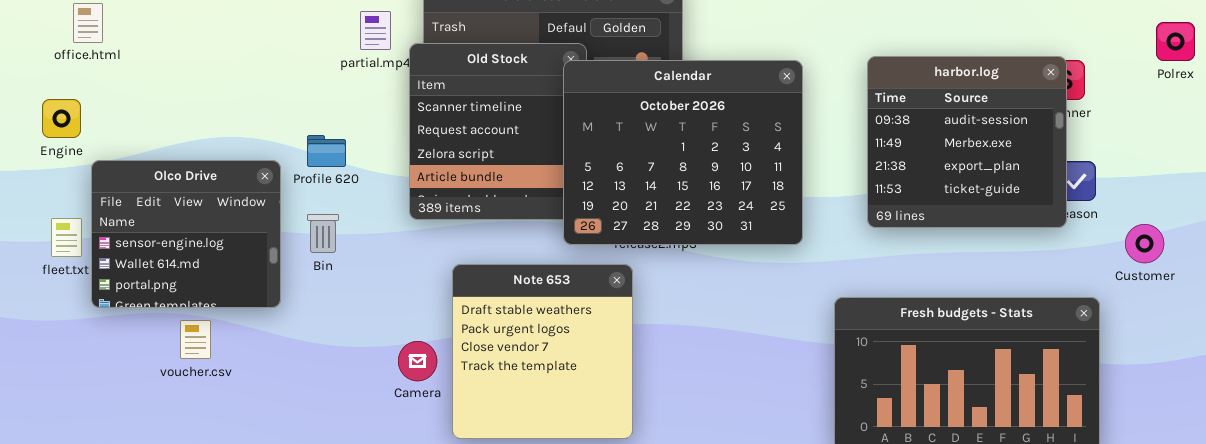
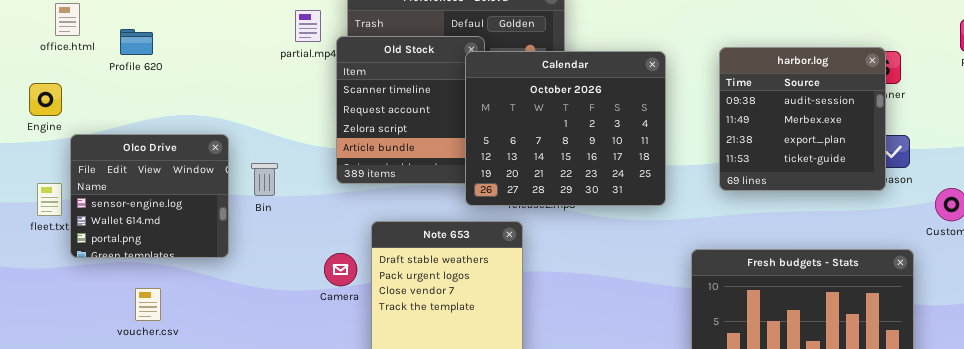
Profile 620: [307,135,346,167] -> [120,29,153,55], moved
Bin: [307,214,339,253] -> [251,163,278,196], moved
voucher.csv: [180,320,211,359] -> [135,288,161,321], moved
Camera: [398,341,437,381] -> [324,253,357,286], moved

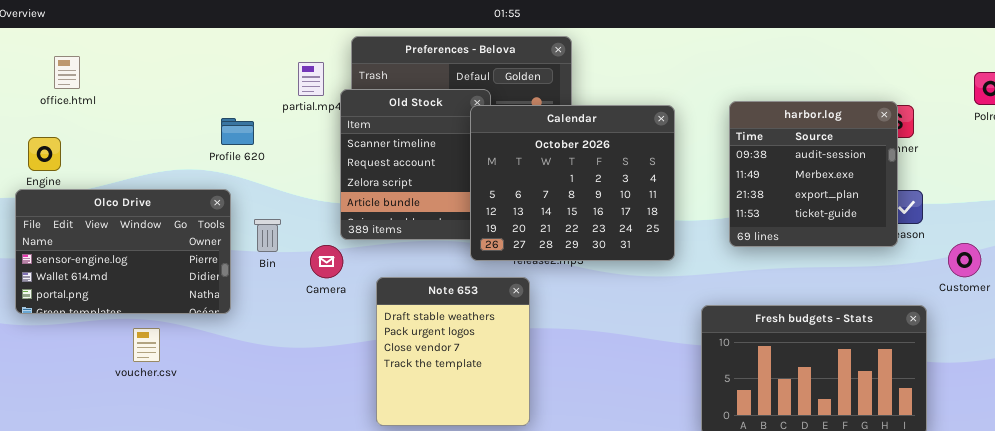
Profile 620: [120,29,153,55] -> [221,118,254,145], moved
Olco Drive: [70,134,229,258] -> [15,189,231,314], resized
Camera: [324,253,357,286] -> [310,245,343,278], moved
voucher.csv: [135,288,161,321] -> [133,328,160,362], moved

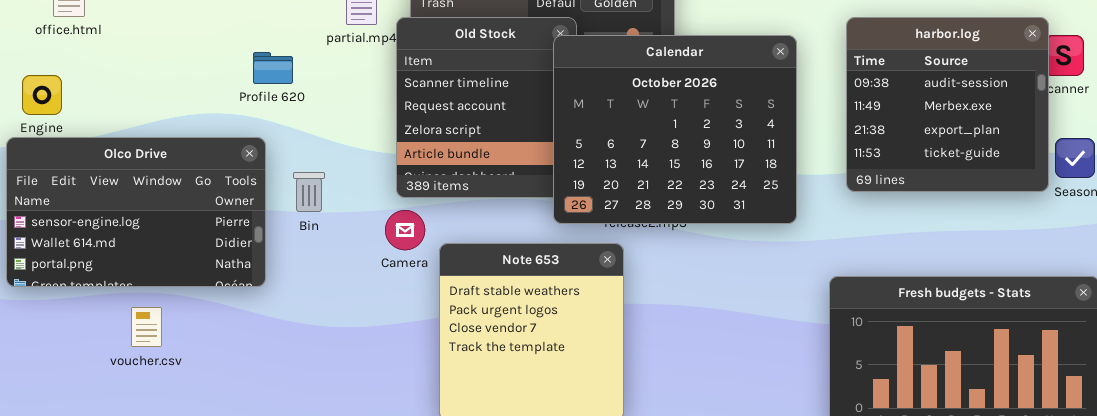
harbor.log: [729,101,898,247] -> [846,17,1049,192], moved
Camera: [310,245,343,278] -> [385,210,425,250], moved
voucher.csv: [133,328,160,362] -> [131,307,162,347], moved

